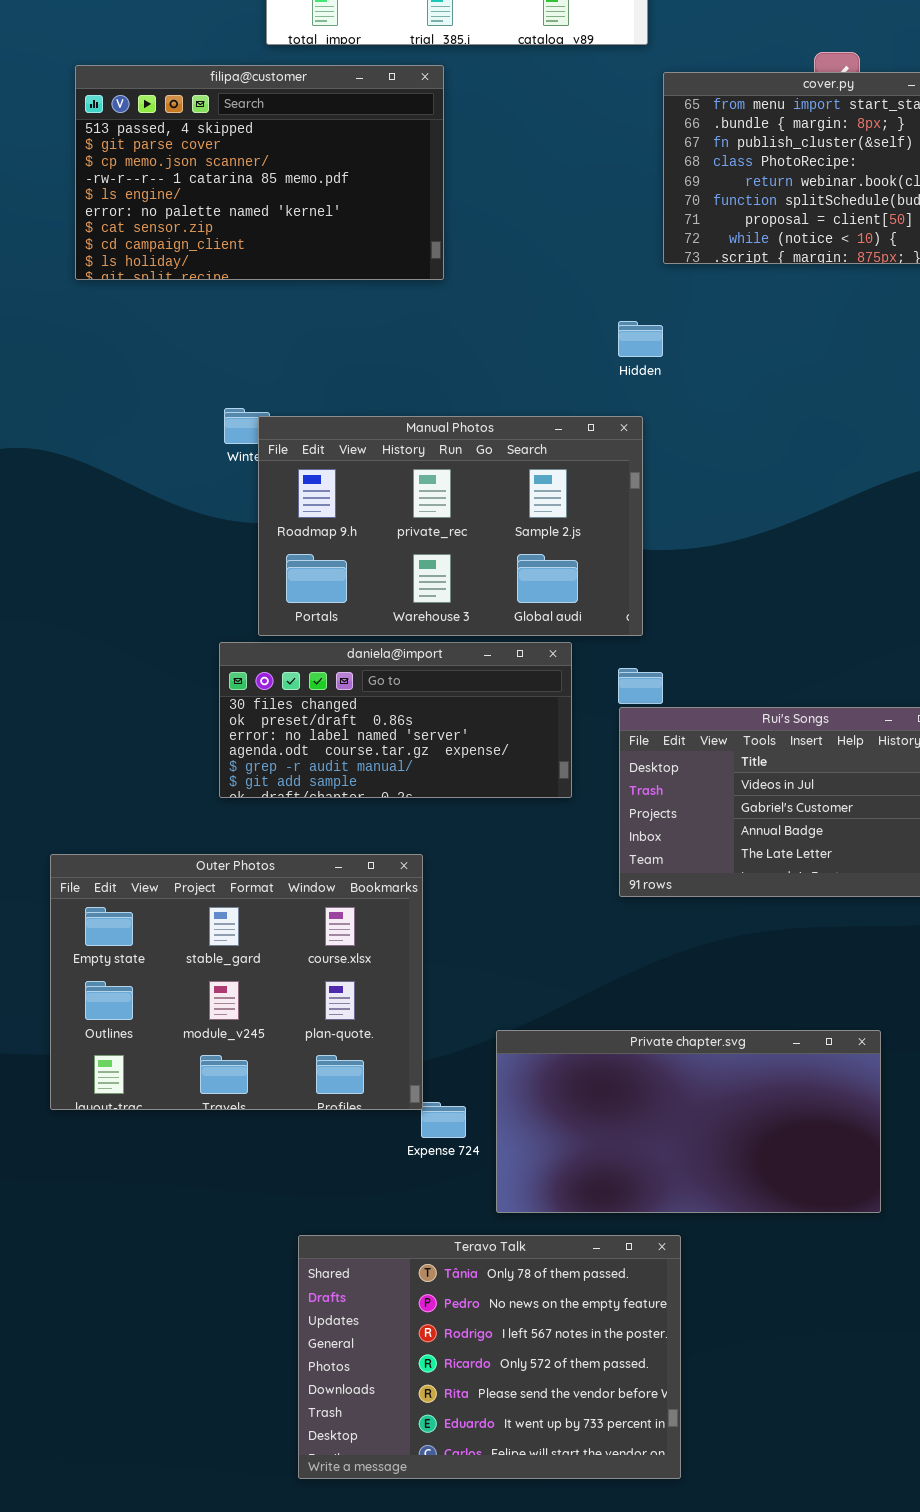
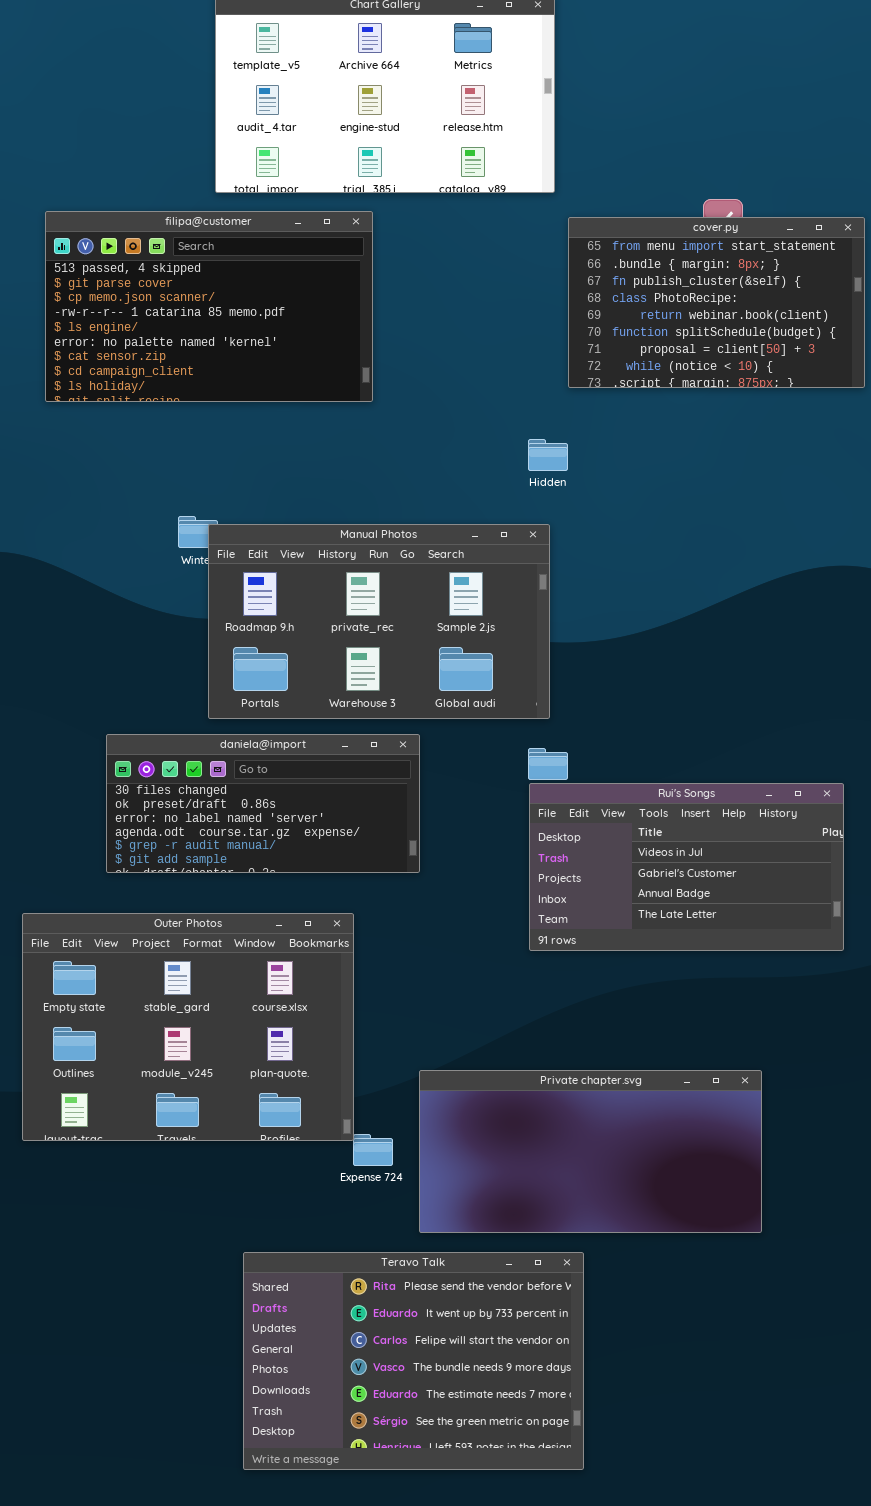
daniela@import: [219,642,572,798] -> [106,734,420,873], moved
Teravo Talk: [298,1235,681,1479] -> [243,1252,584,1470], scrolled down 4 rows

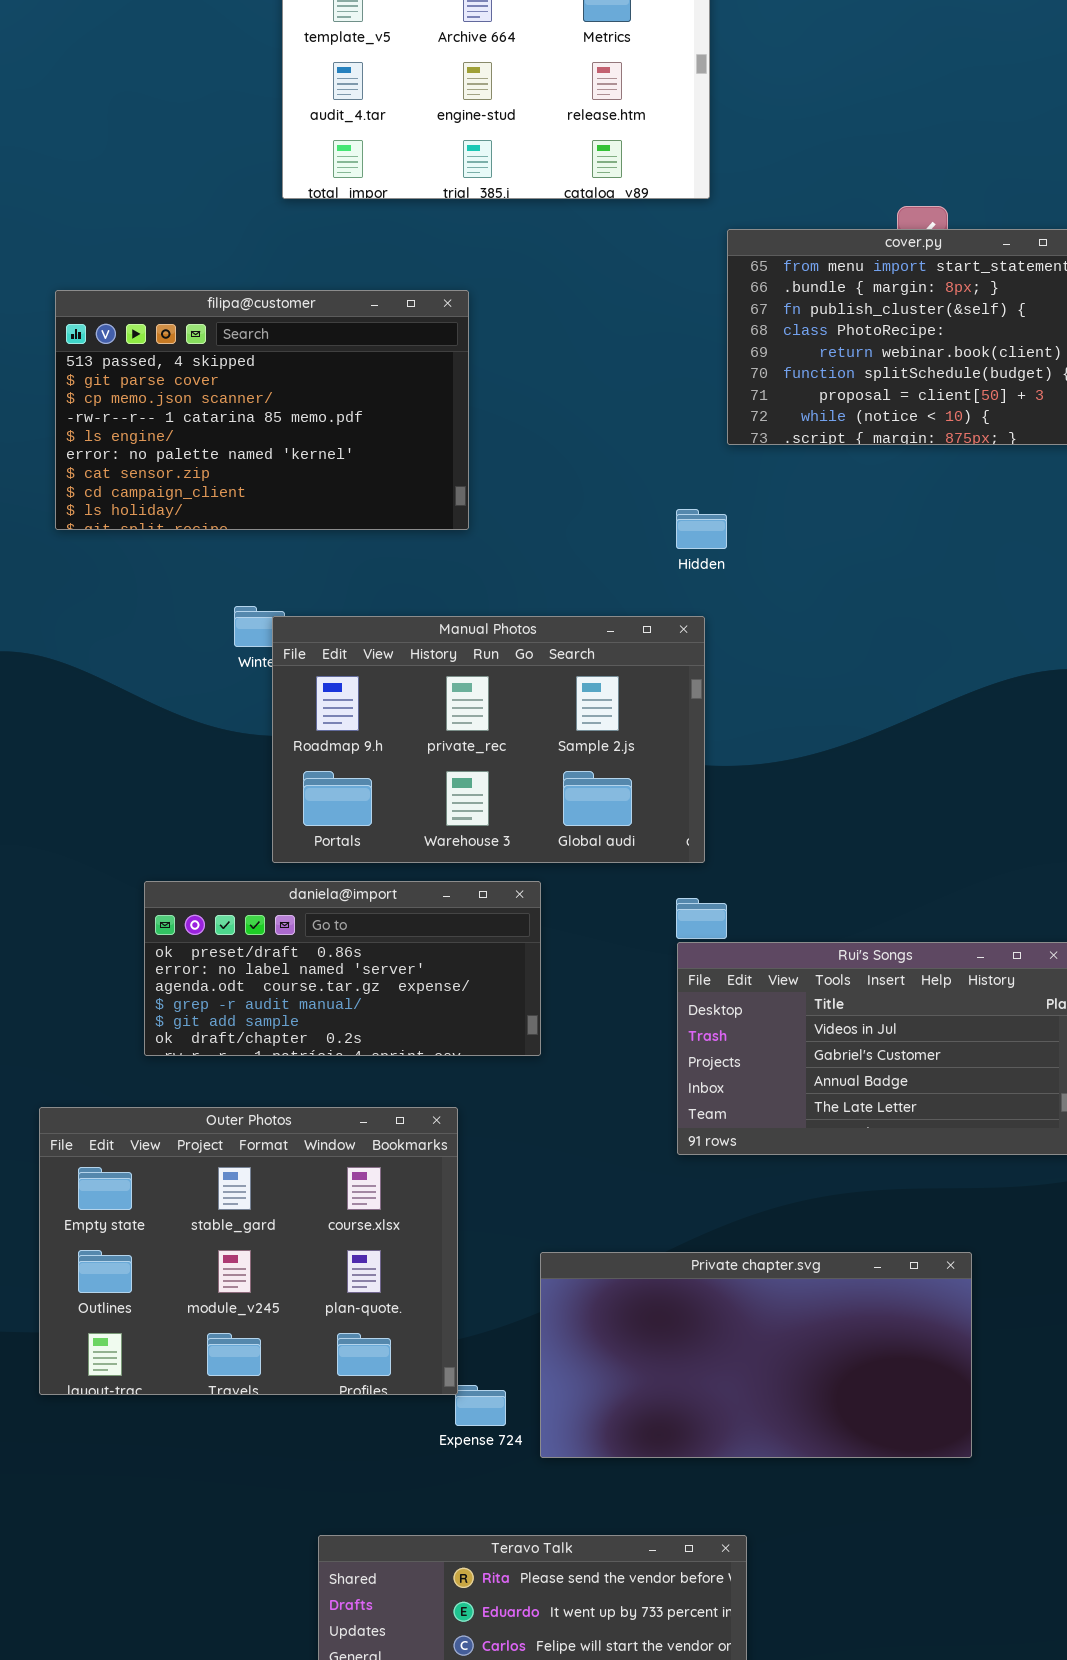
filipa@customer: [45,211,373,402] -> [55,290,469,530], moved
daniela@import: [106,734,420,873] -> [144,881,541,1056], scrolled down 1 row
Private chapter.svg: [419,1070,762,1233] -> [540,1252,972,1458], moved

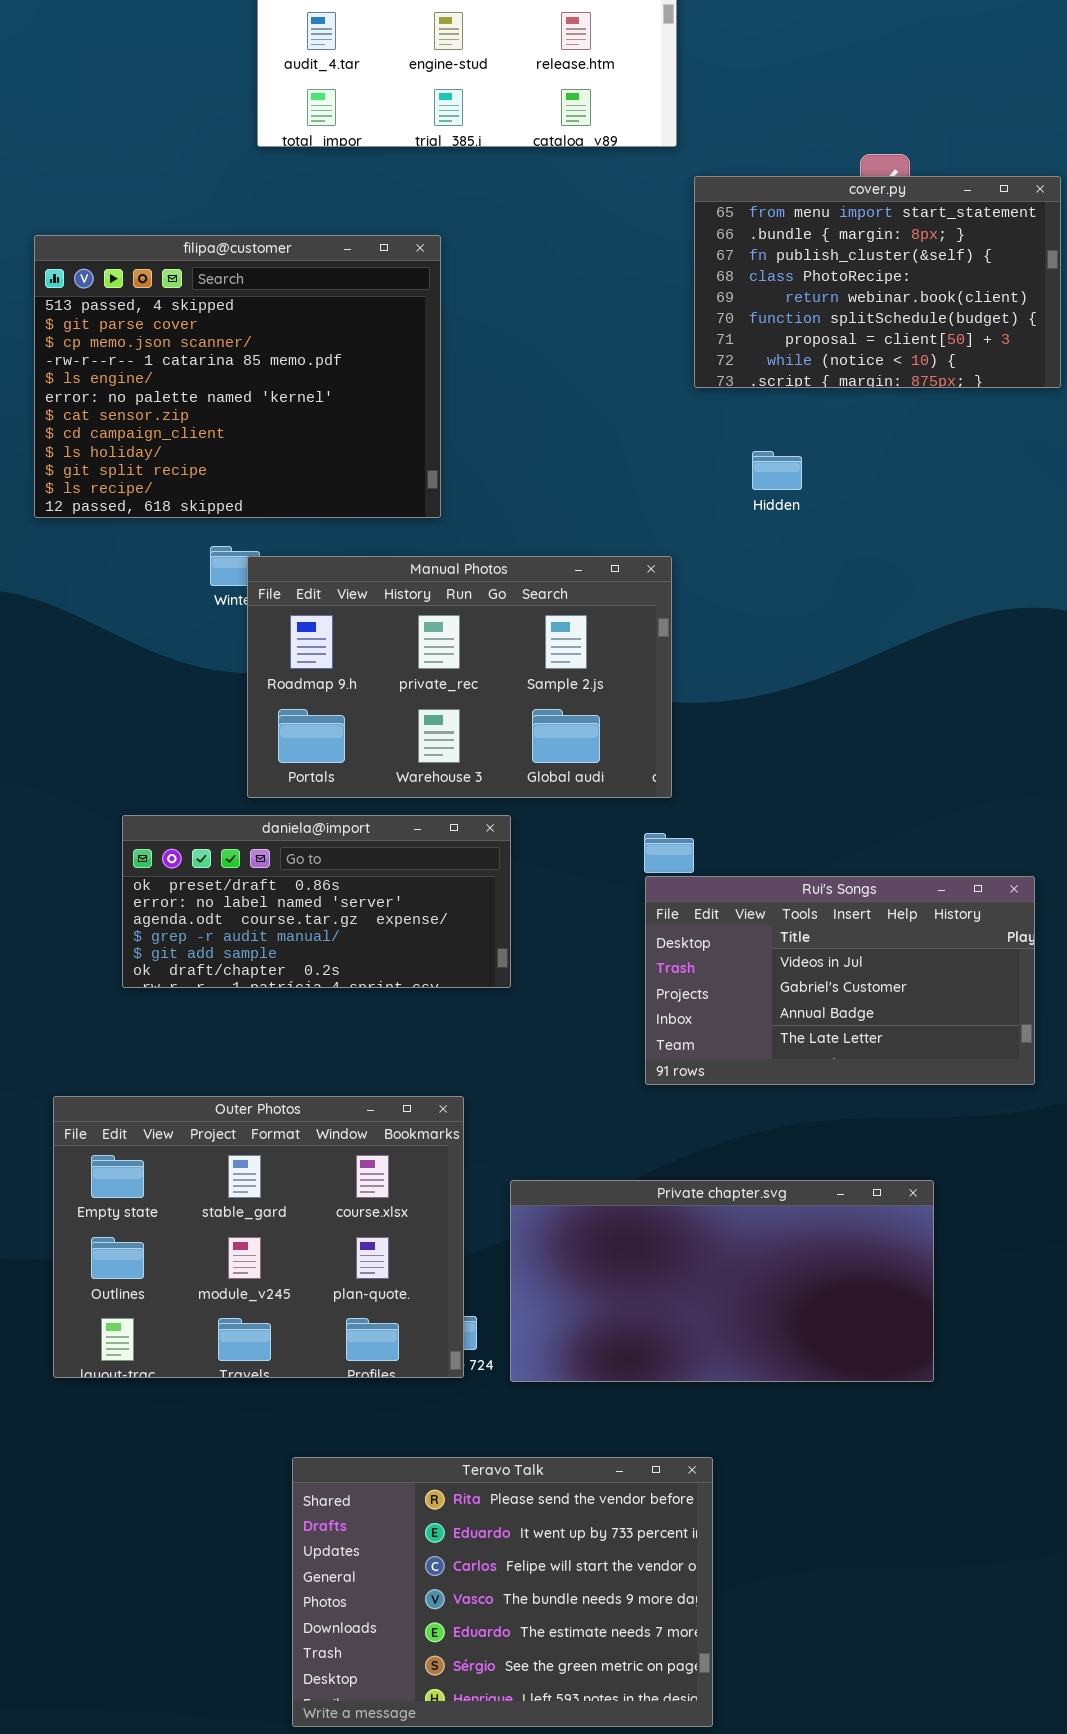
filipa@customer: [55,290,469,530] -> [34,235,441,518], resized
Hidden: [676,509,727,549] -> [752,451,802,490], moved
Outer Photos: [39,1107,458,1395] -> [53,1096,464,1378], moved

